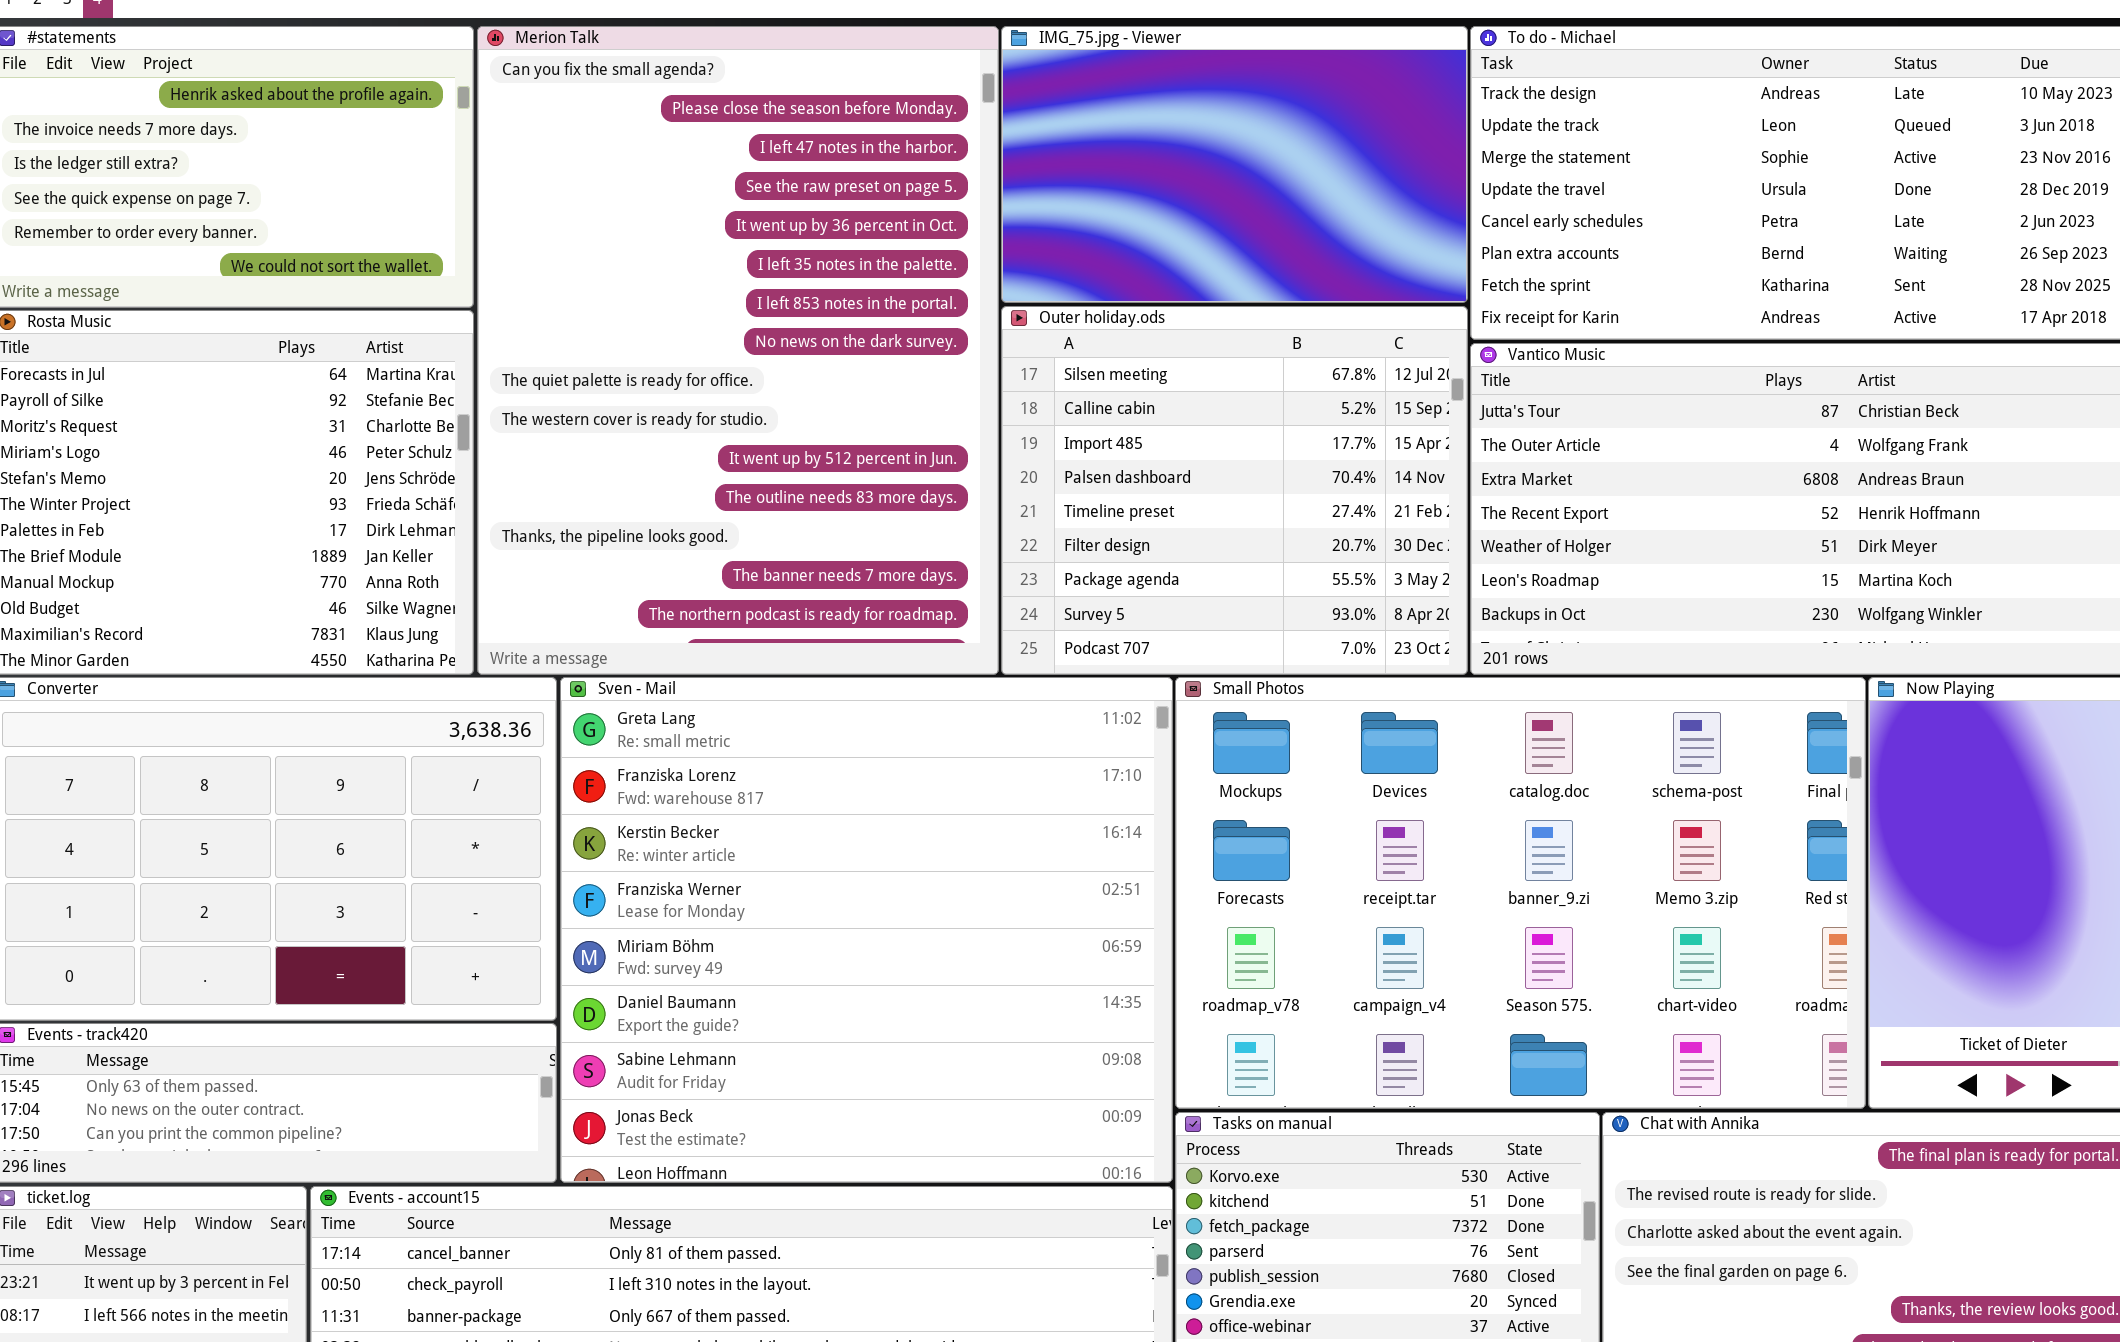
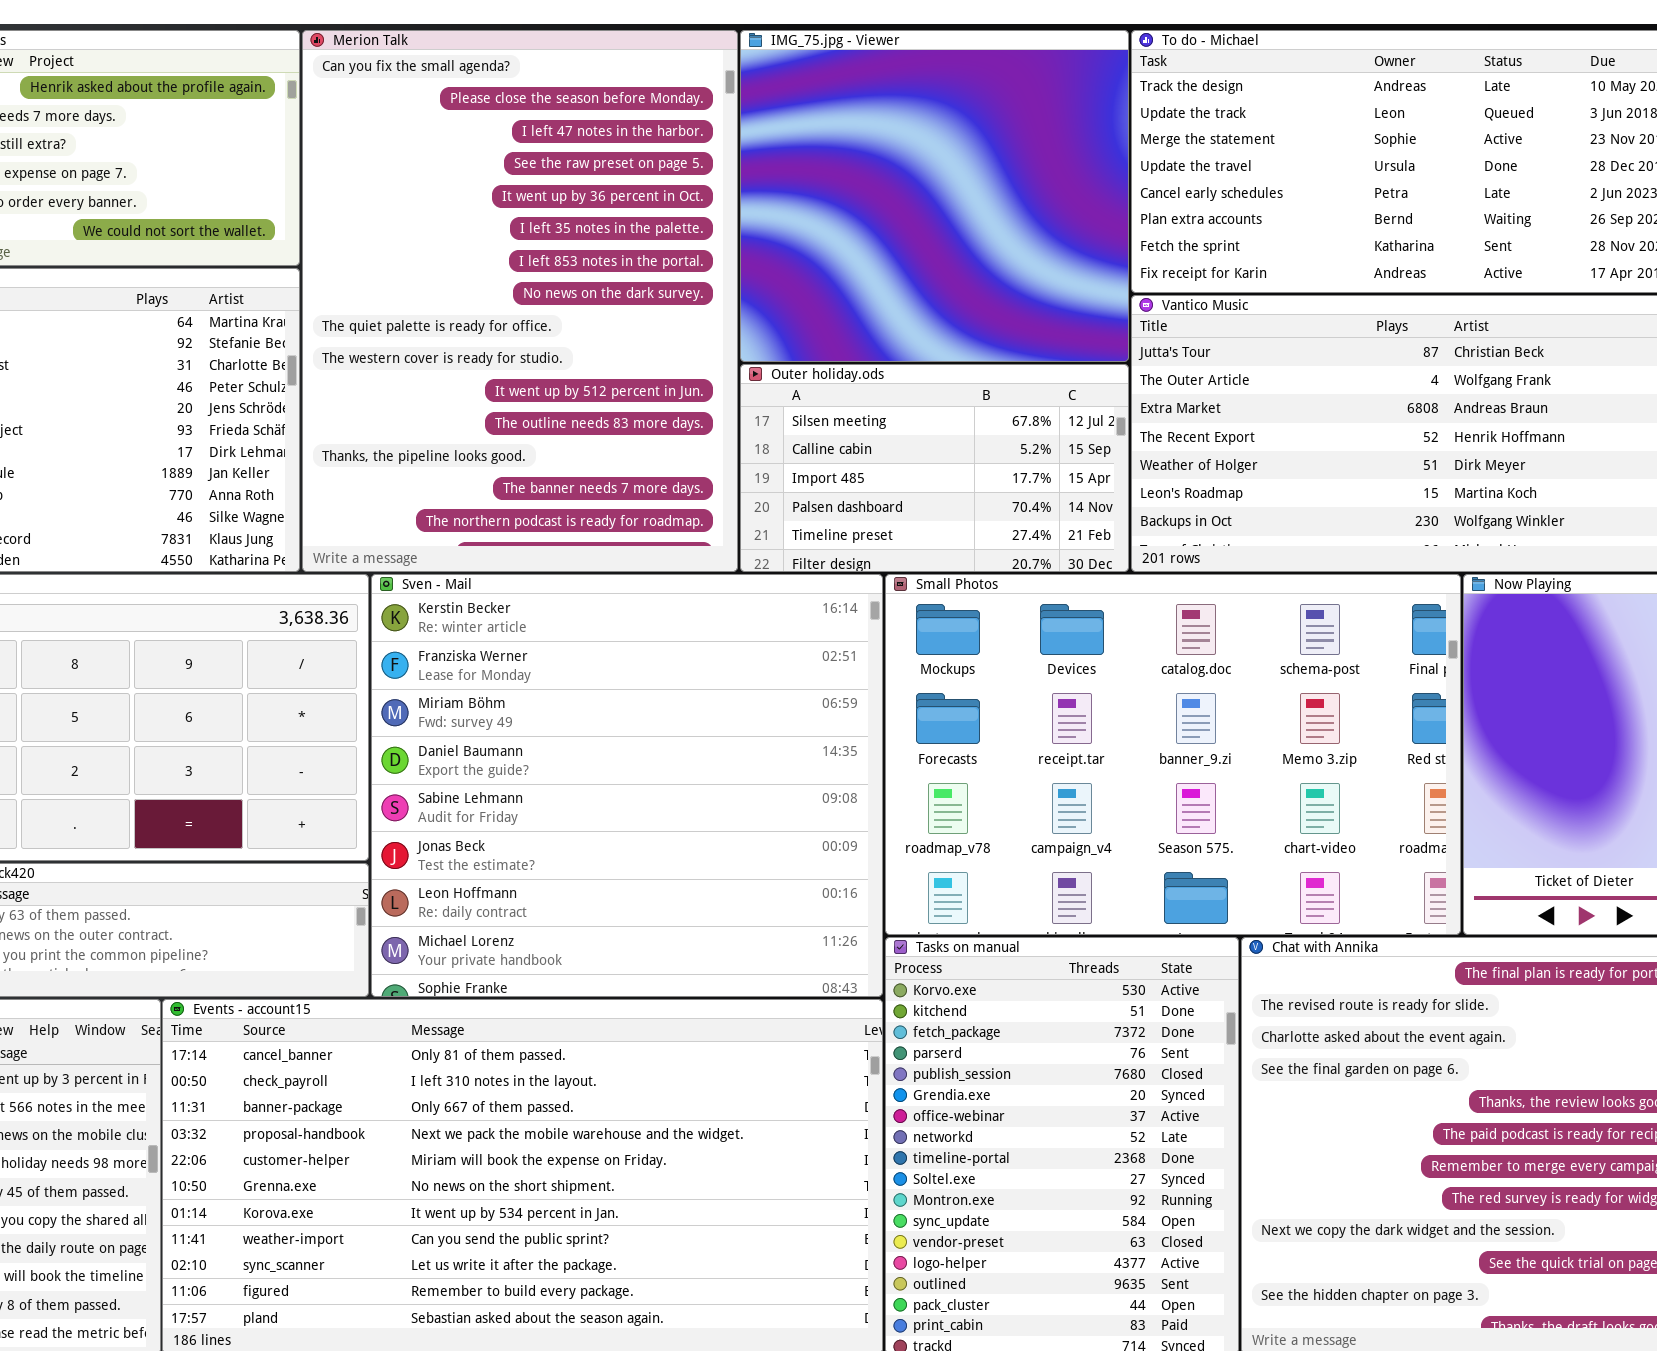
IMG_75.jpg - Viewer: [1001,26,1468,303] -> [740,30,1129,362], resized
Outer holiday.ods: [1001,306,1468,675] -> [740,364,1129,572], resized
Sven - Mail: [560,677,1173,1183] -> [371,574,883,997], scrolled down 2 rows

